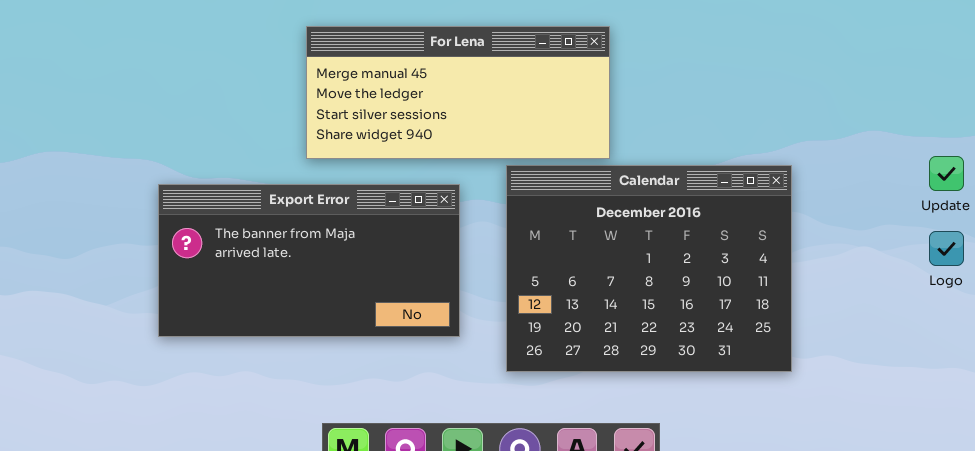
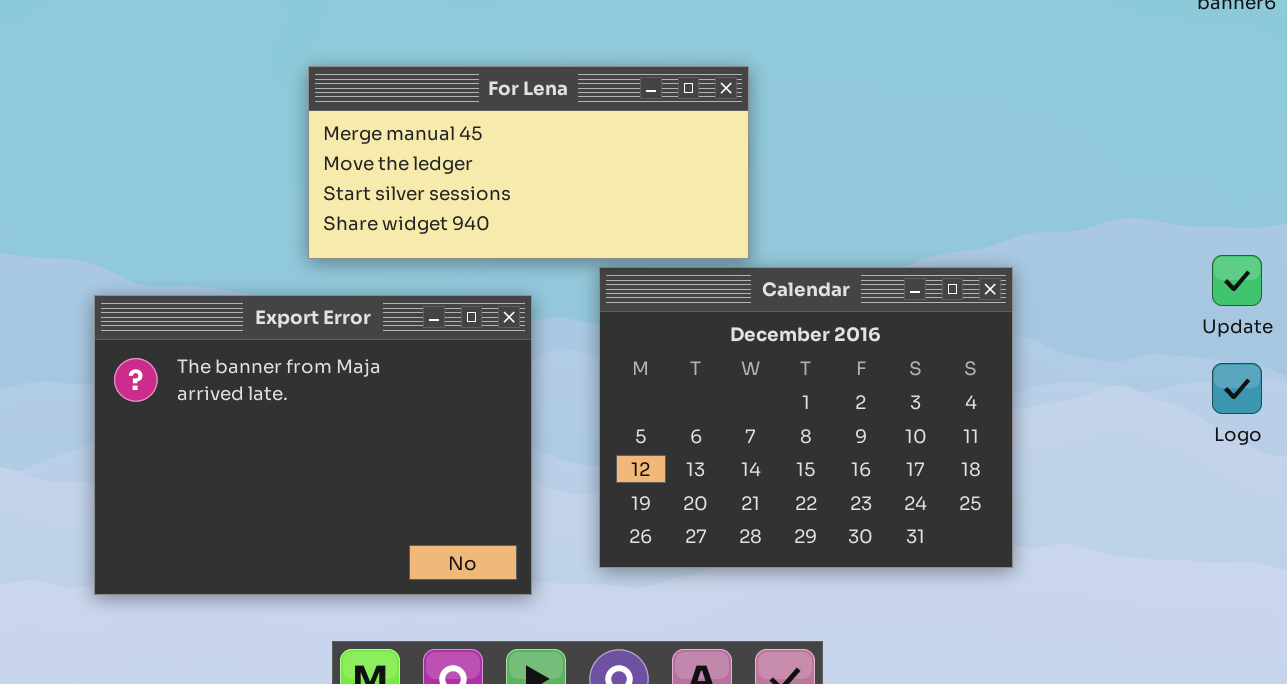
Export Error: [158,184,460,337] -> [94,295,532,595], resized

